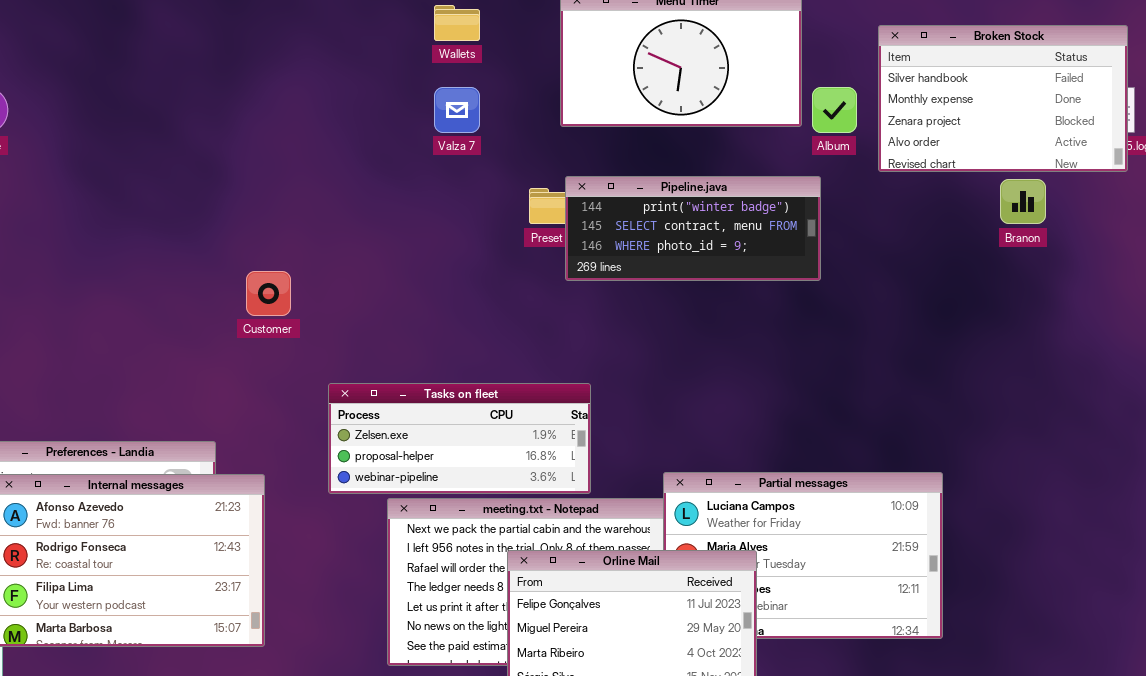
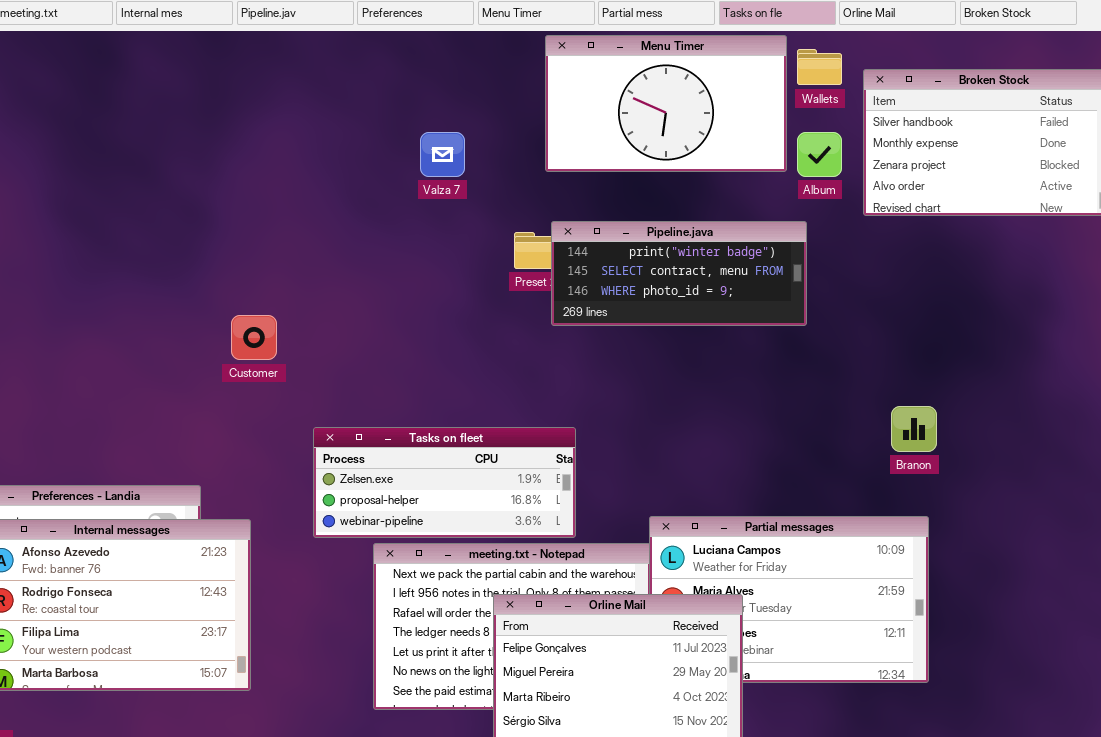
Wallets: [434,5,480,41] -> [797,49,842,85], moved
Branon: [1000,179,1046,224] -> [891,406,937,452], moved

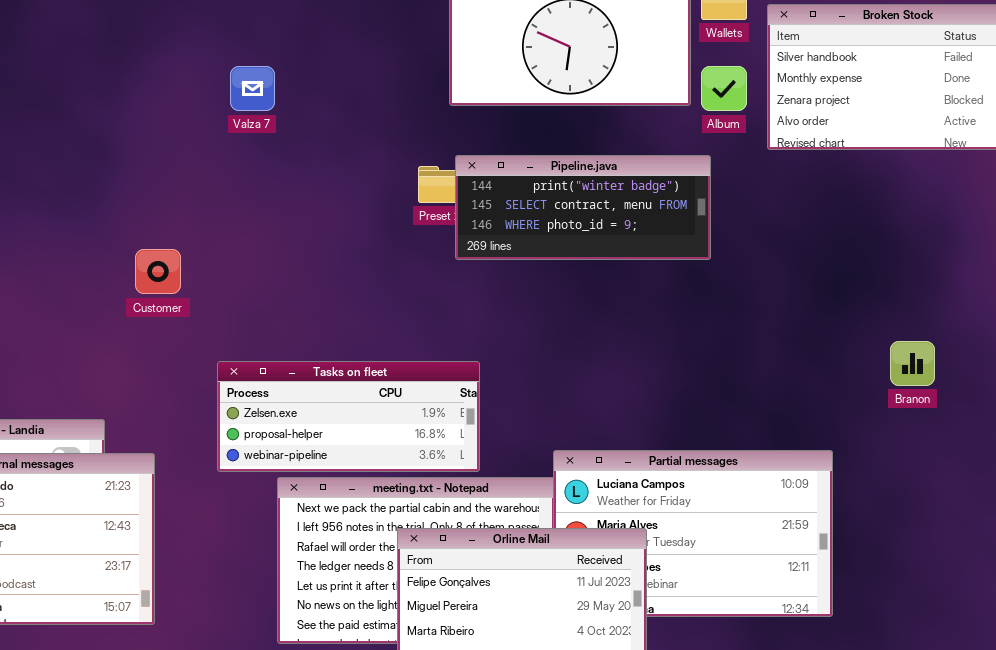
Valza 7: [420,132,465,177] -> [230,66,275,111], moved
Branon: [891,406,937,452] -> [890,341,935,386], moved

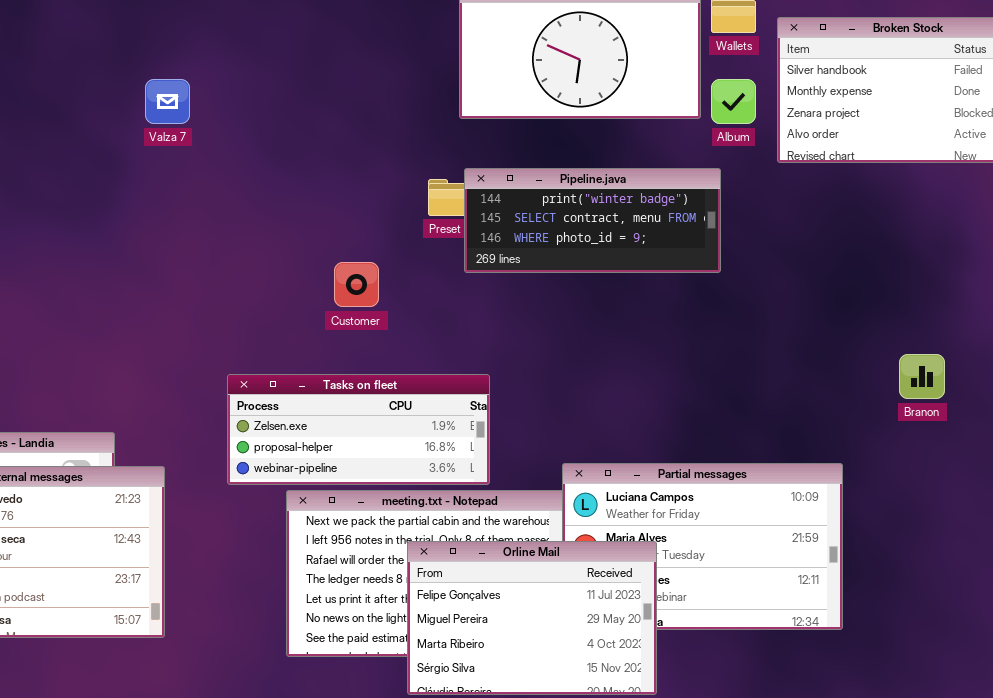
Valza 7: [230,66,275,111] -> [145,79,190,124], moved
Customer: [135,249,181,294] -> [334,262,379,307], moved

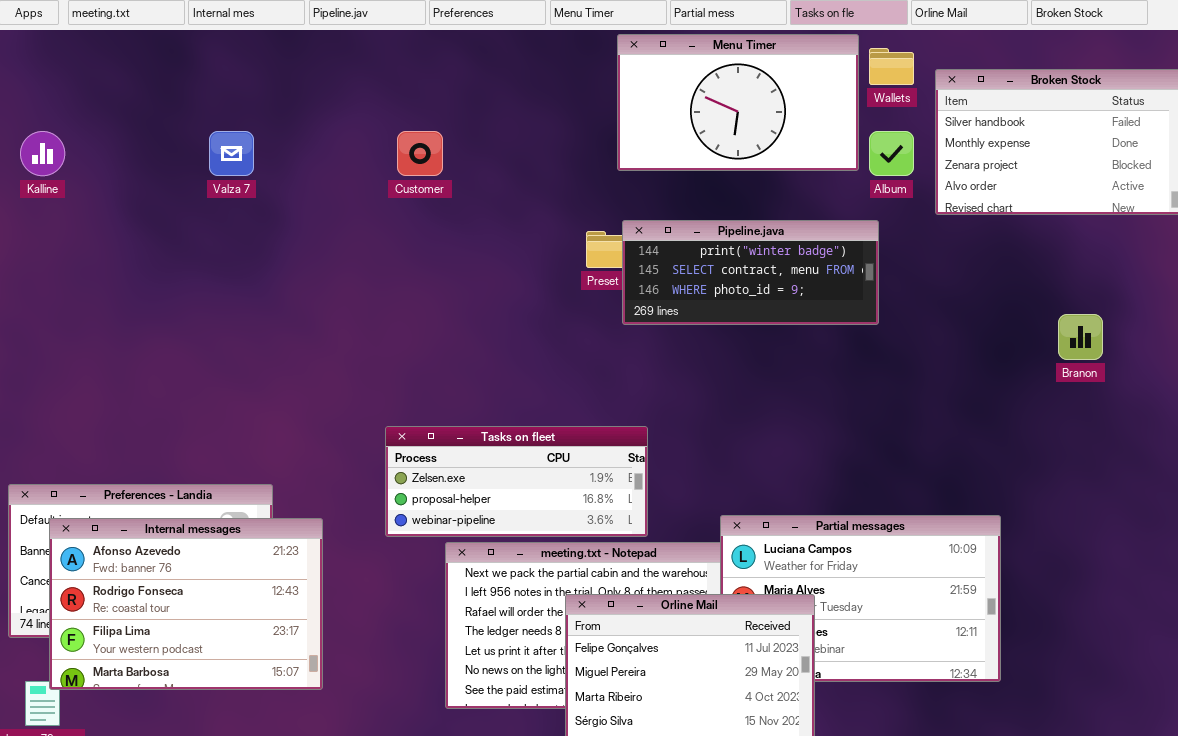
Valza 7: [145,79,190,124] -> [209,131,254,176], moved
Customer: [334,262,379,307] -> [397,131,443,176], moved
Branon: [899,354,945,399] -> [1058,314,1103,360], moved

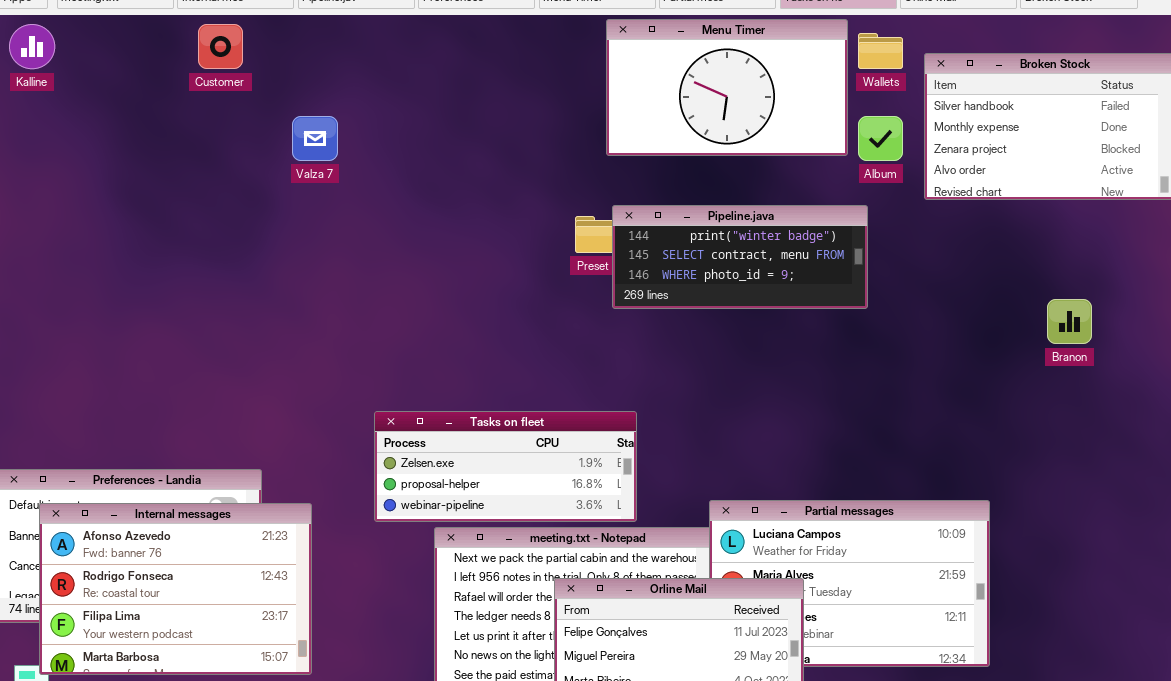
Kalline: [20,131,65,176] -> [9,24,55,69], moved
Valza 7: [209,131,254,176] -> [292,116,338,161], moved
Customer: [397,131,443,176] -> [198,24,243,69], moved

